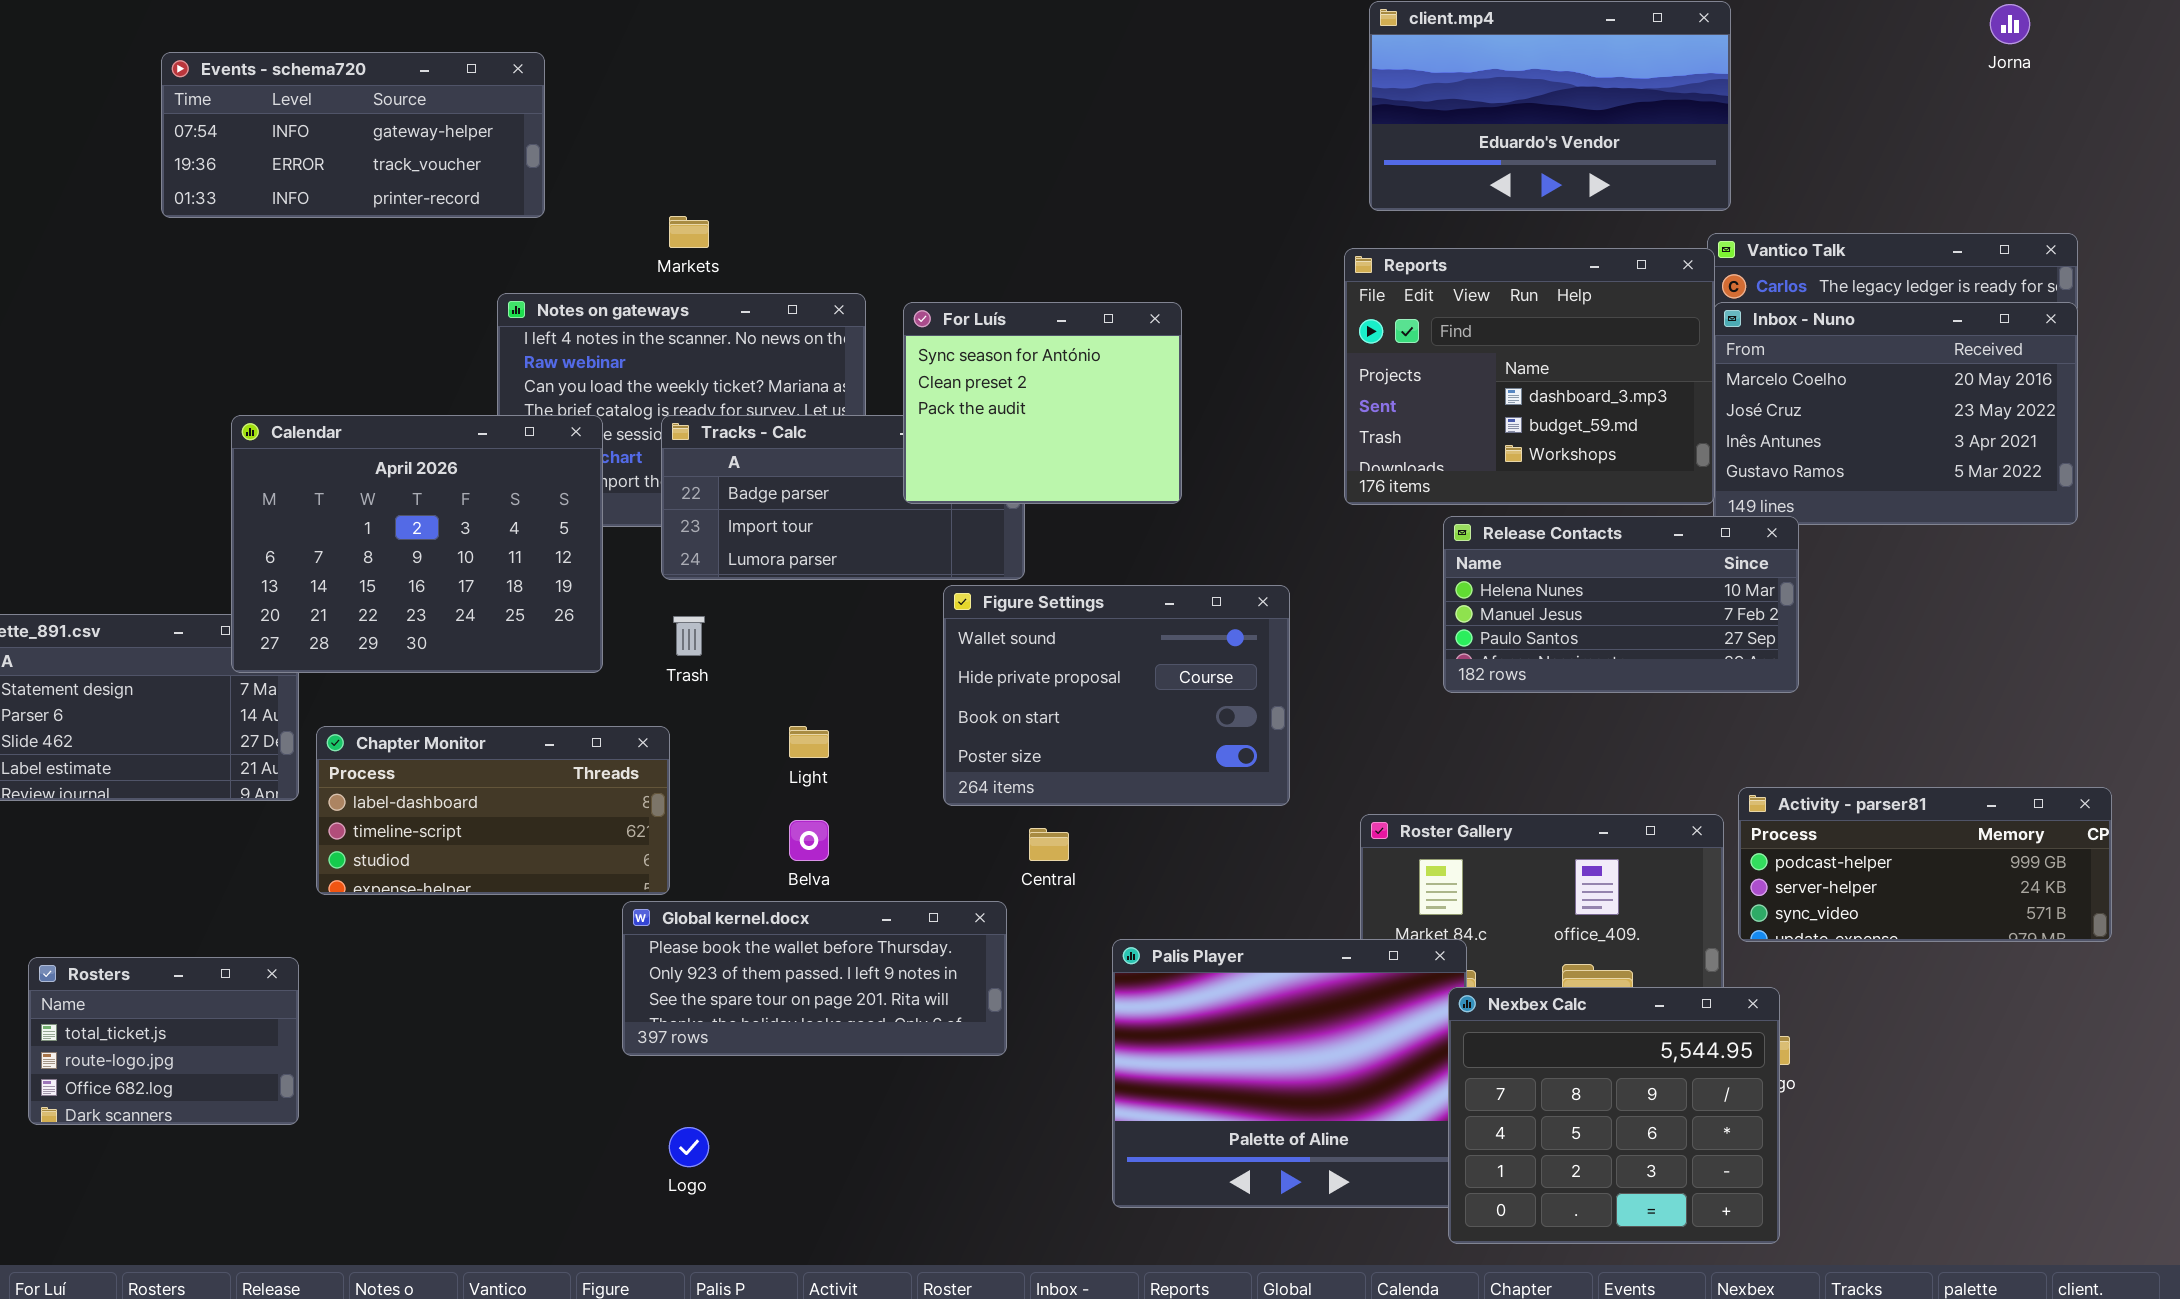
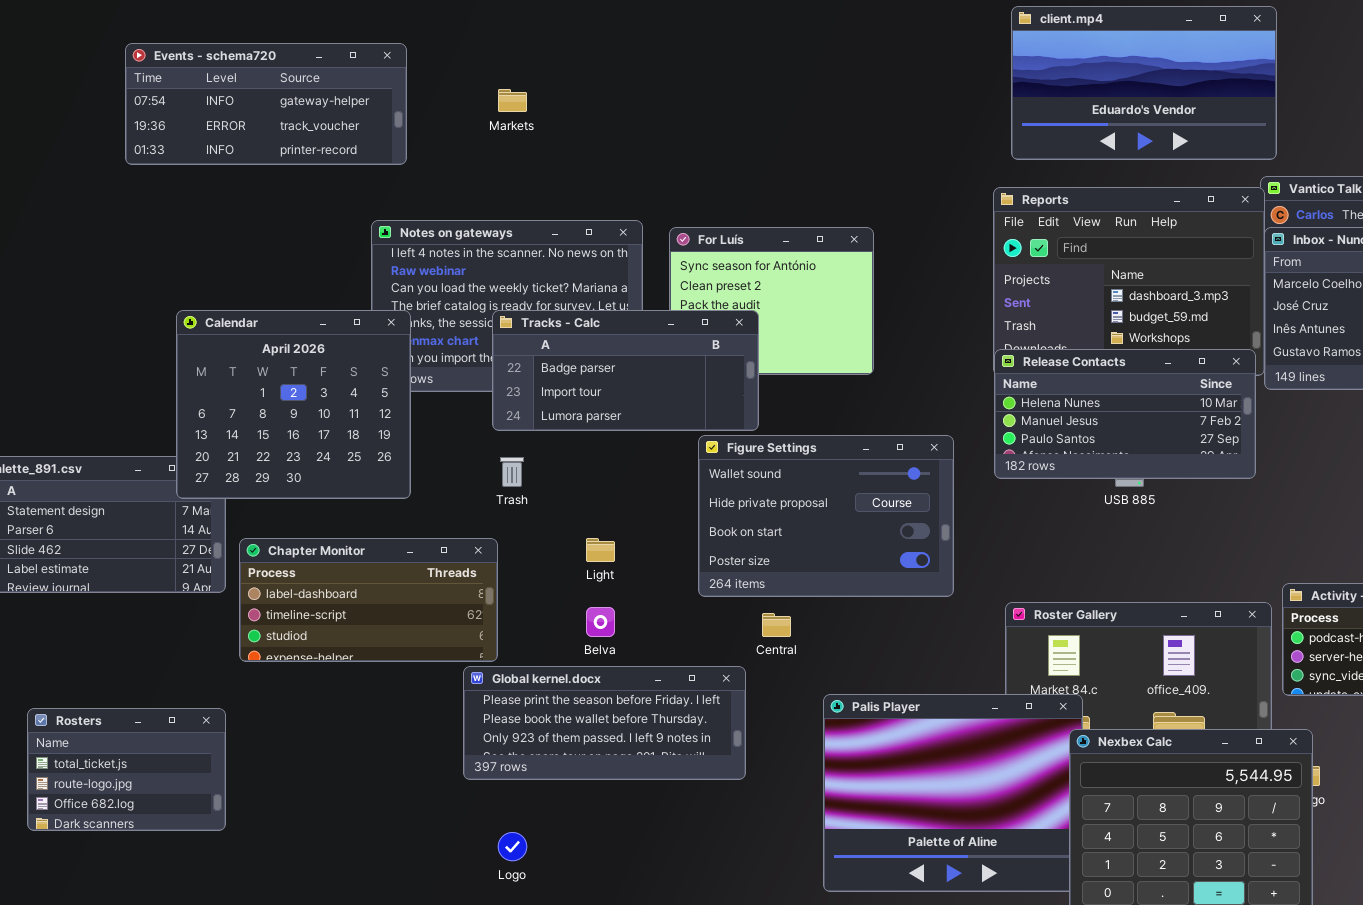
Markets: [669,216,709,248] -> [498,89,527,112], moved
Calendar: [231,415,603,673] -> [176,310,411,499], resized
Tracks - Calc: [661,415,1025,580] -> [492,310,759,431], raised
Release Contacts: [1443,516,1799,693] -> [994,349,1256,479], moved
Global kernel.docx: [622,901,1007,1056] -> [463,666,746,780], scrolled up 1 row

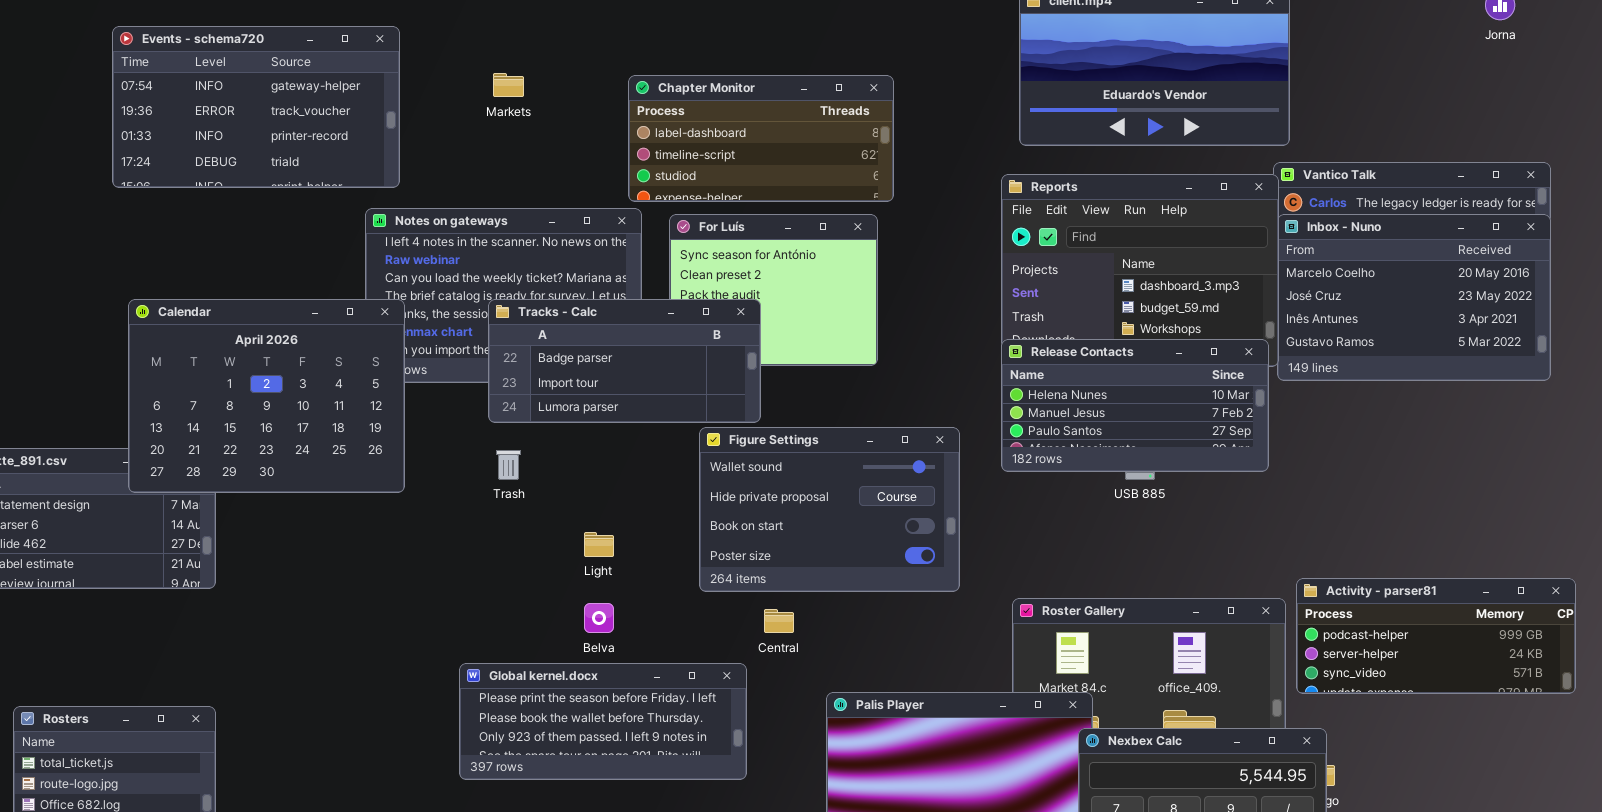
Events - schema720: [125,43,407,165] -> [112,26,400,188], resized
Calendar: [176,310,411,499] -> [128,299,405,493], resized
Chapter Monitor: [239,538,498,662] -> [628,75,894,202], moved

